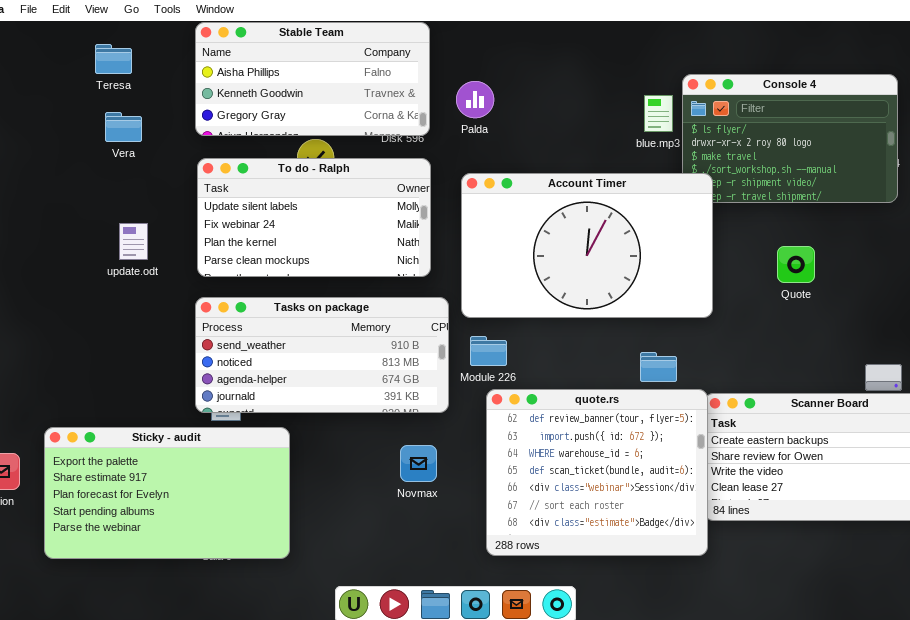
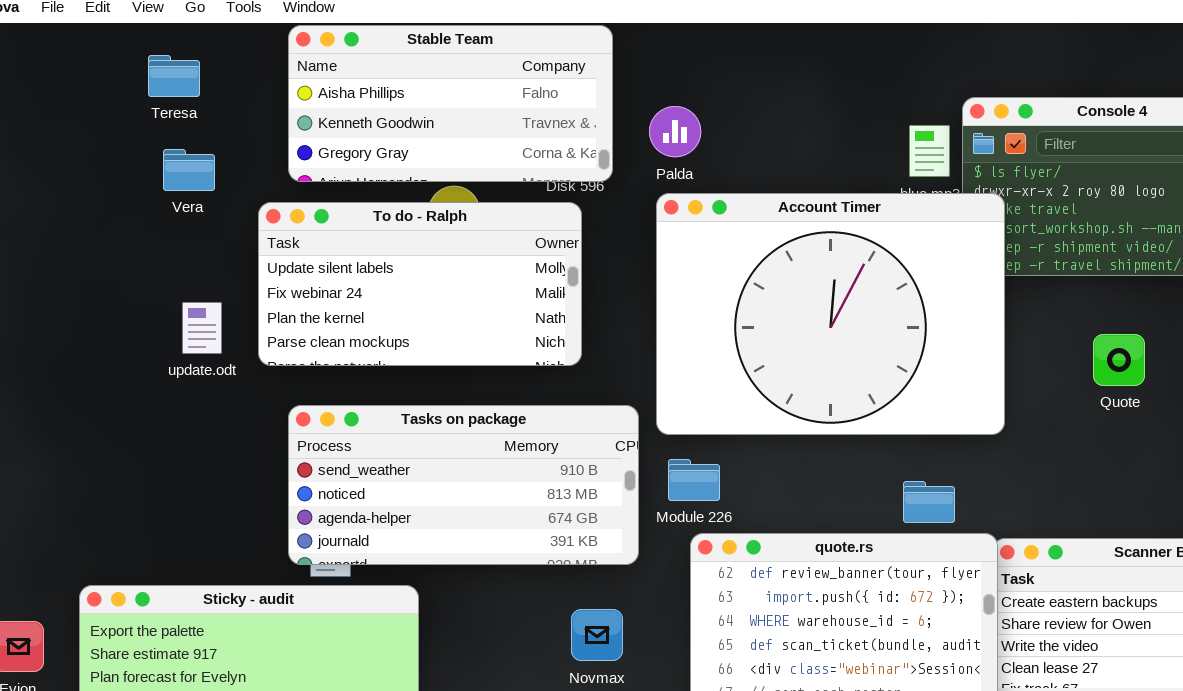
To do - Ralph: [197,158,431,277] -> [258,202,582,366], moved
Account Timer: [461,173,713,318] -> [656,193,1005,435], resized

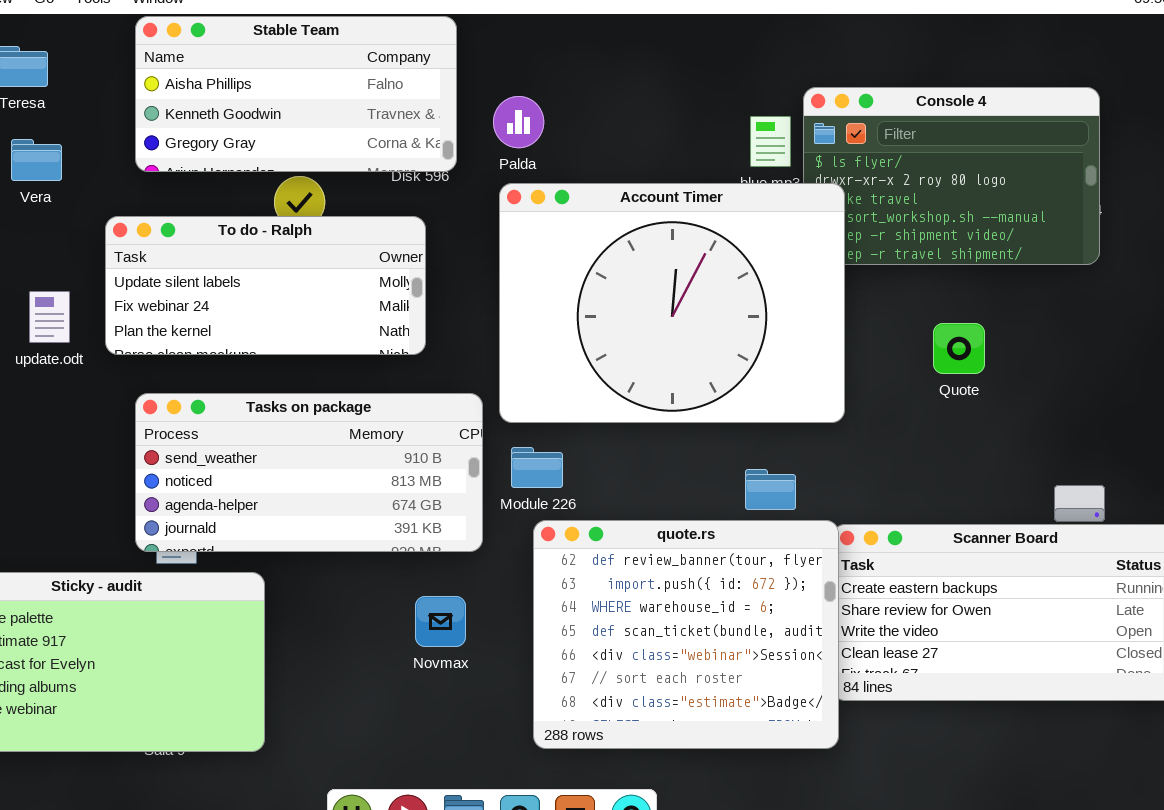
To do - Ralph: [258,202,582,366] -> [105,216,426,355], resized

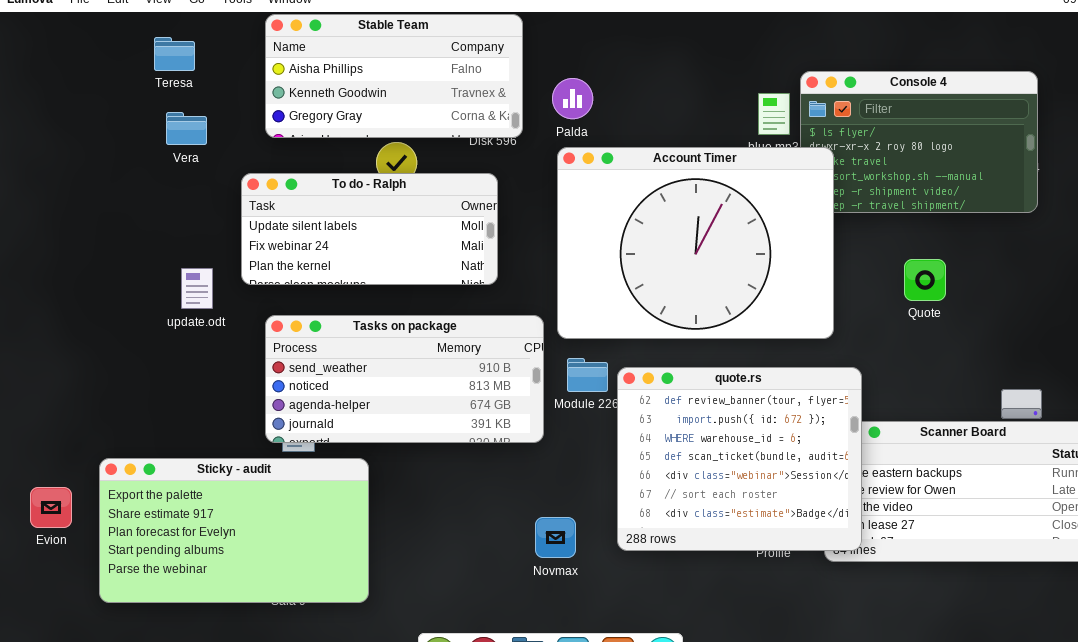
update.odt: [29,291,70,343] -> [181,268,213,309], moved
quote.rs: [533,520,839,749] -> [617,367,862,551], moved
Novmax: [415,596,466,647] -> [535,517,576,558], moved

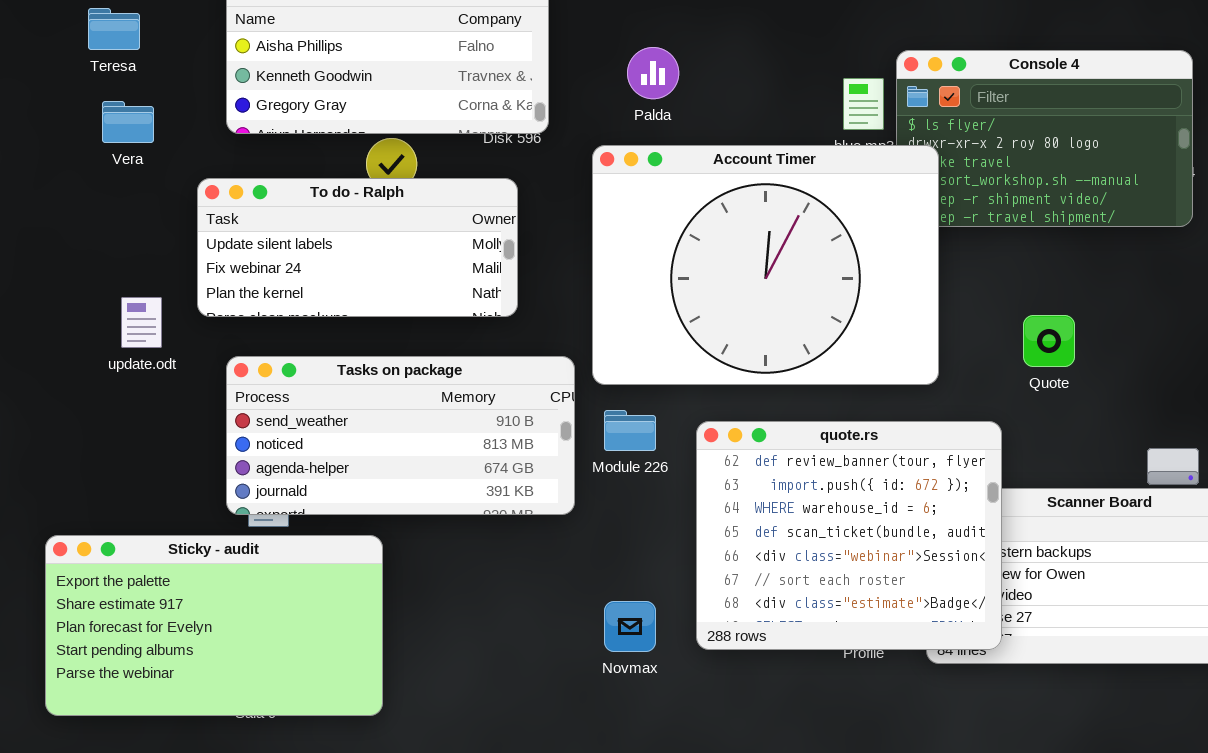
Palda: [552,78,593,119] -> [627,47,679,99], moved
Quote: [904,259,946,301] -> [1023,315,1075,367], moved
quote.rs: [617,367,862,551] -> [696,421,1002,650], moved
Sticky - audit: [99,458,369,603] -> [45,535,383,716], moved
Novmax: [535,517,576,558] -> [604,601,656,652], moved

